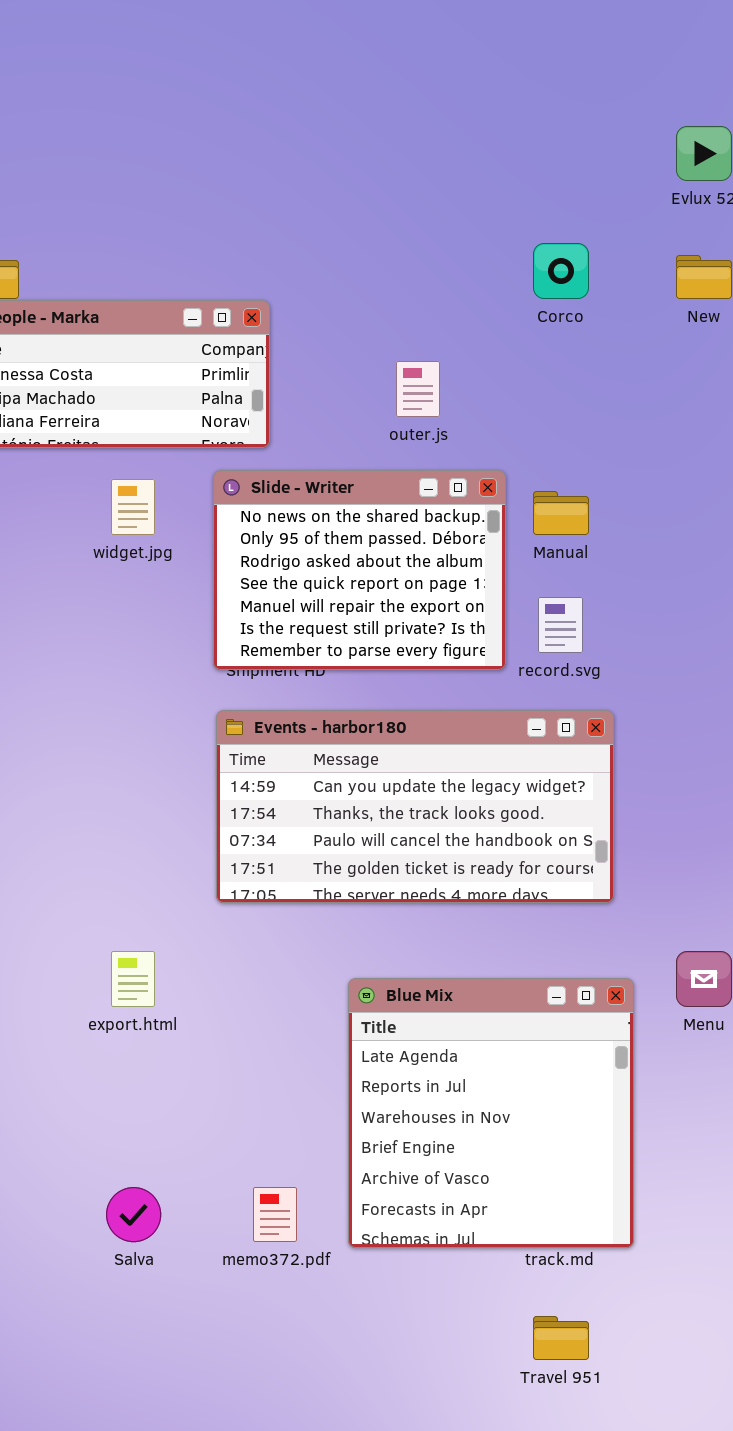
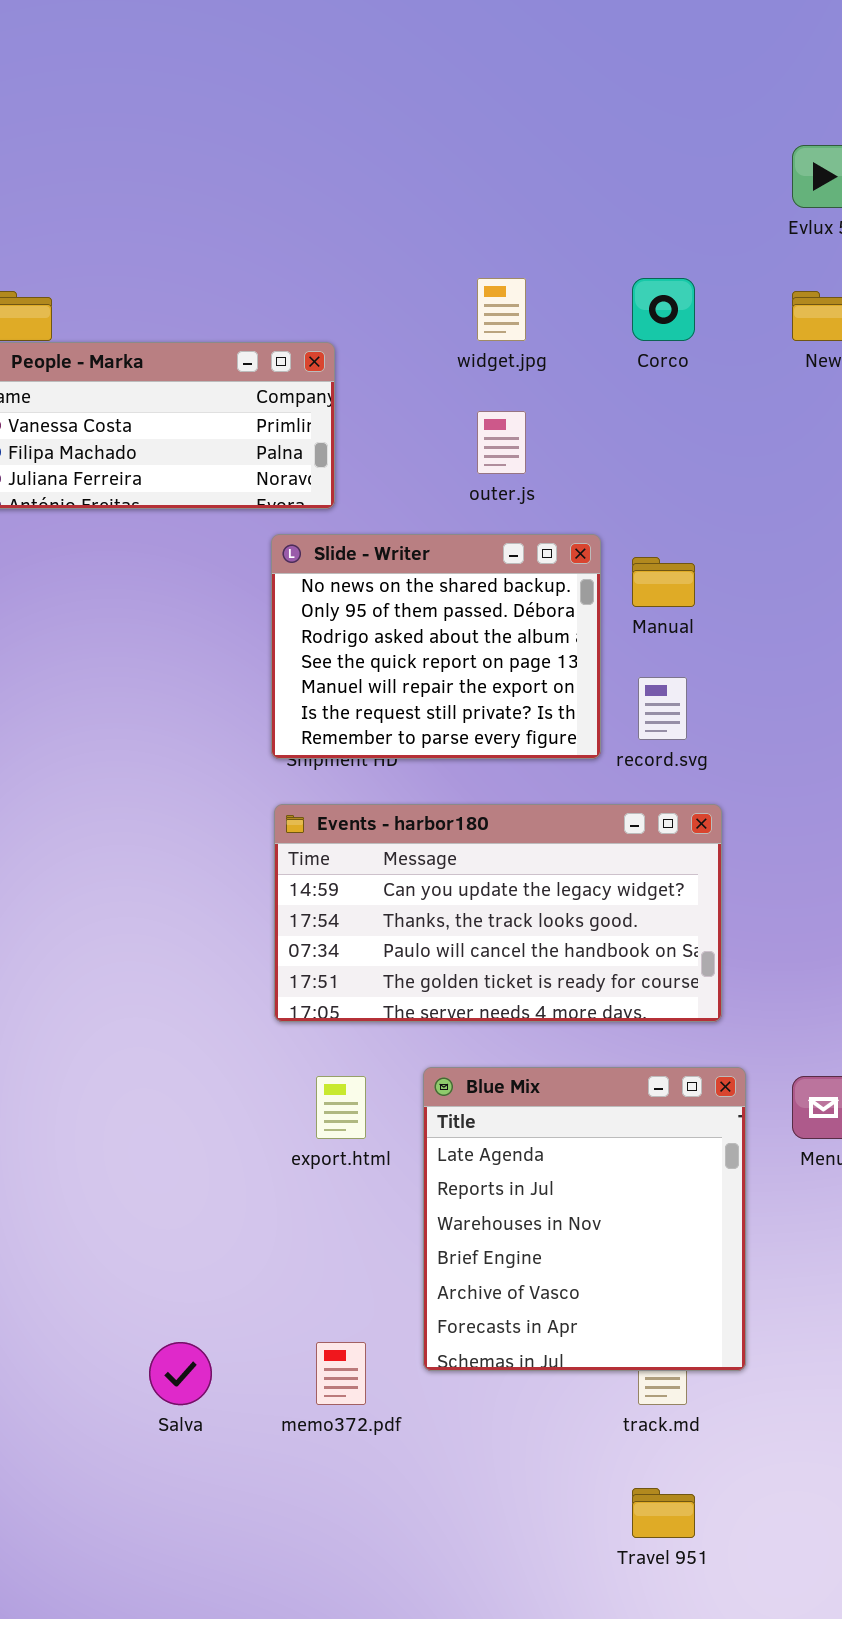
widget.jpg: [111,479,155,535] -> [477,278,526,341], moved
export.html: [111,951,155,1007] -> [316,1076,366,1139], moved
Blue Mix: [348,978,634,1248] -> [423,1067,746,1371], moved

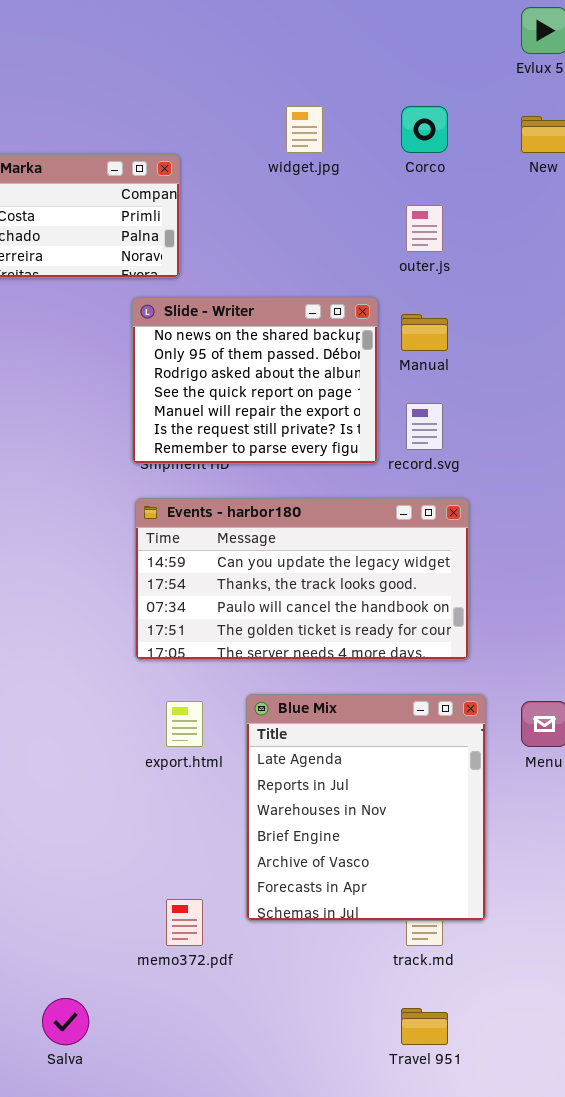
outer.js: [477,411,526,474] -> [406,205,443,252], moved
Salva: [149,1342,212,1405] -> [42,998,89,1045], moved

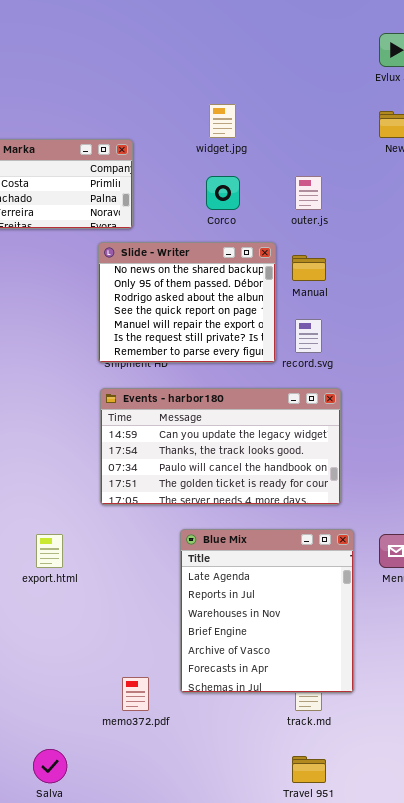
Corco: [401,106,448,153] -> [206,176,240,210], moved
export.html: [166,701,203,747] -> [36,534,63,568], moved

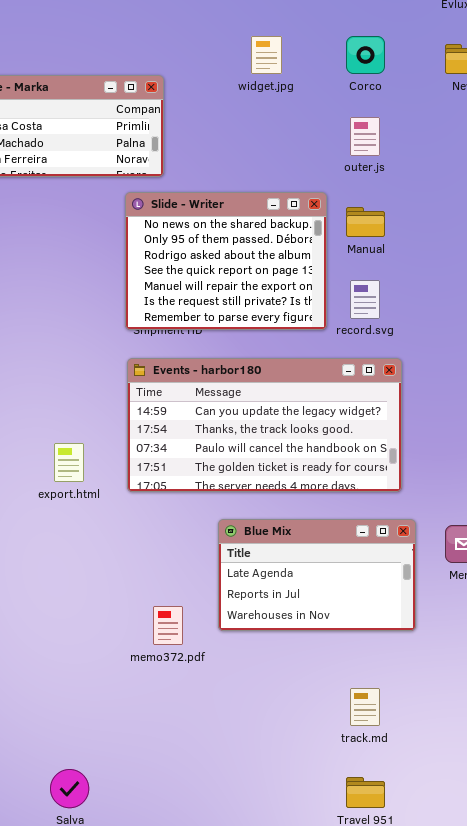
Corco: [206,176,240,210] -> [346,36,385,74], moved
Blue Mix: [180,529,354,693] -> [218,519,416,631], resized
export.html: [36,534,63,568] -> [54,443,84,482], moved
memo372.pdf: [122,677,149,711] -> [153,606,183,645], moved

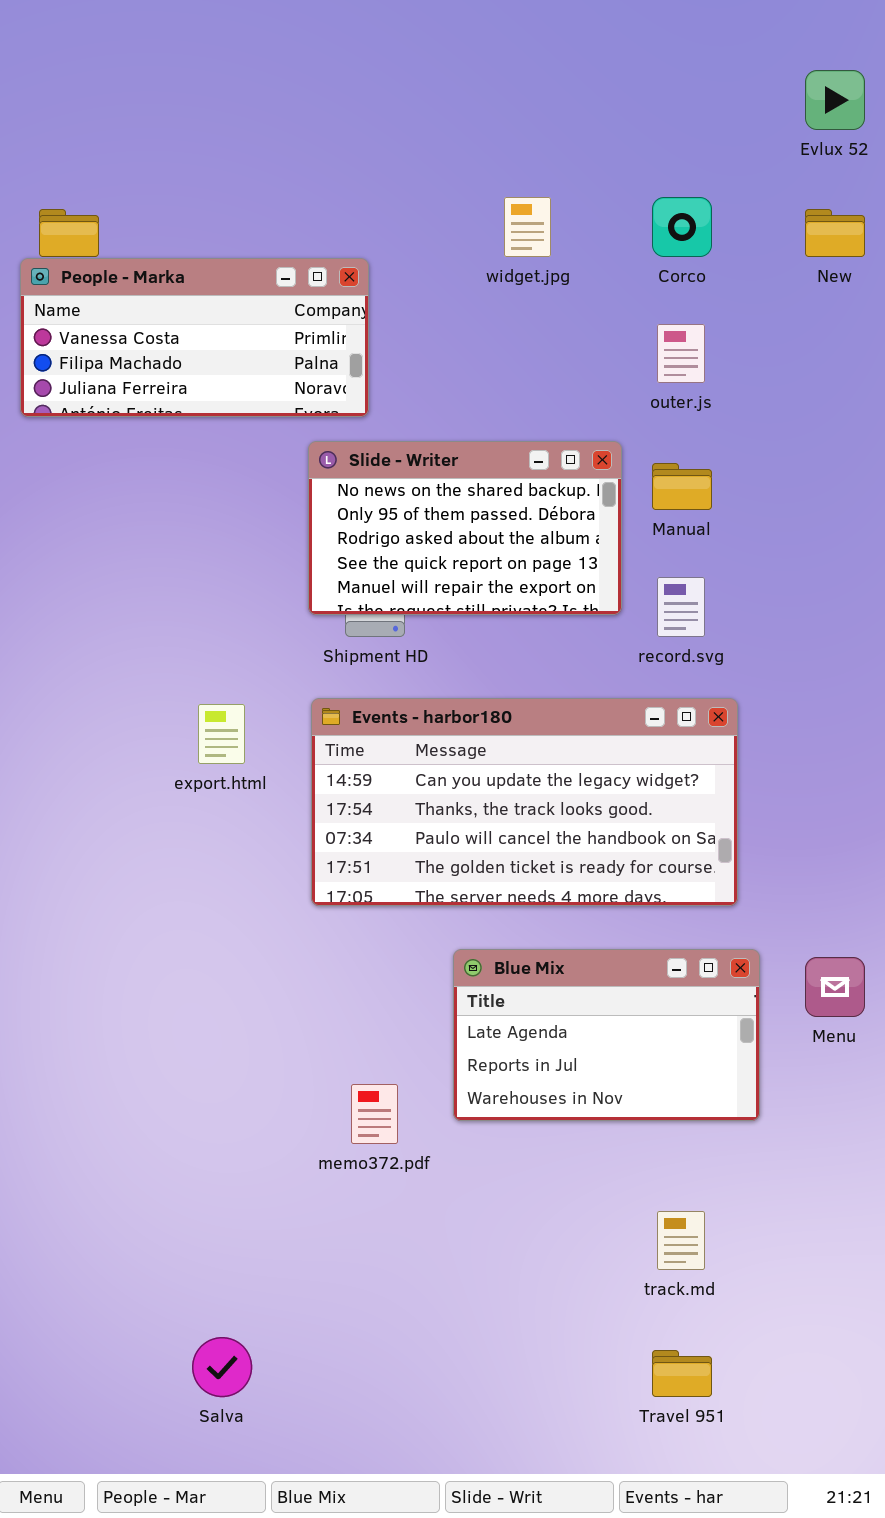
Slide - Writer: [125,192,327,330] -> [308,441,622,615], resized
export.html: [54,443,84,482] -> [198,704,245,764], moved

